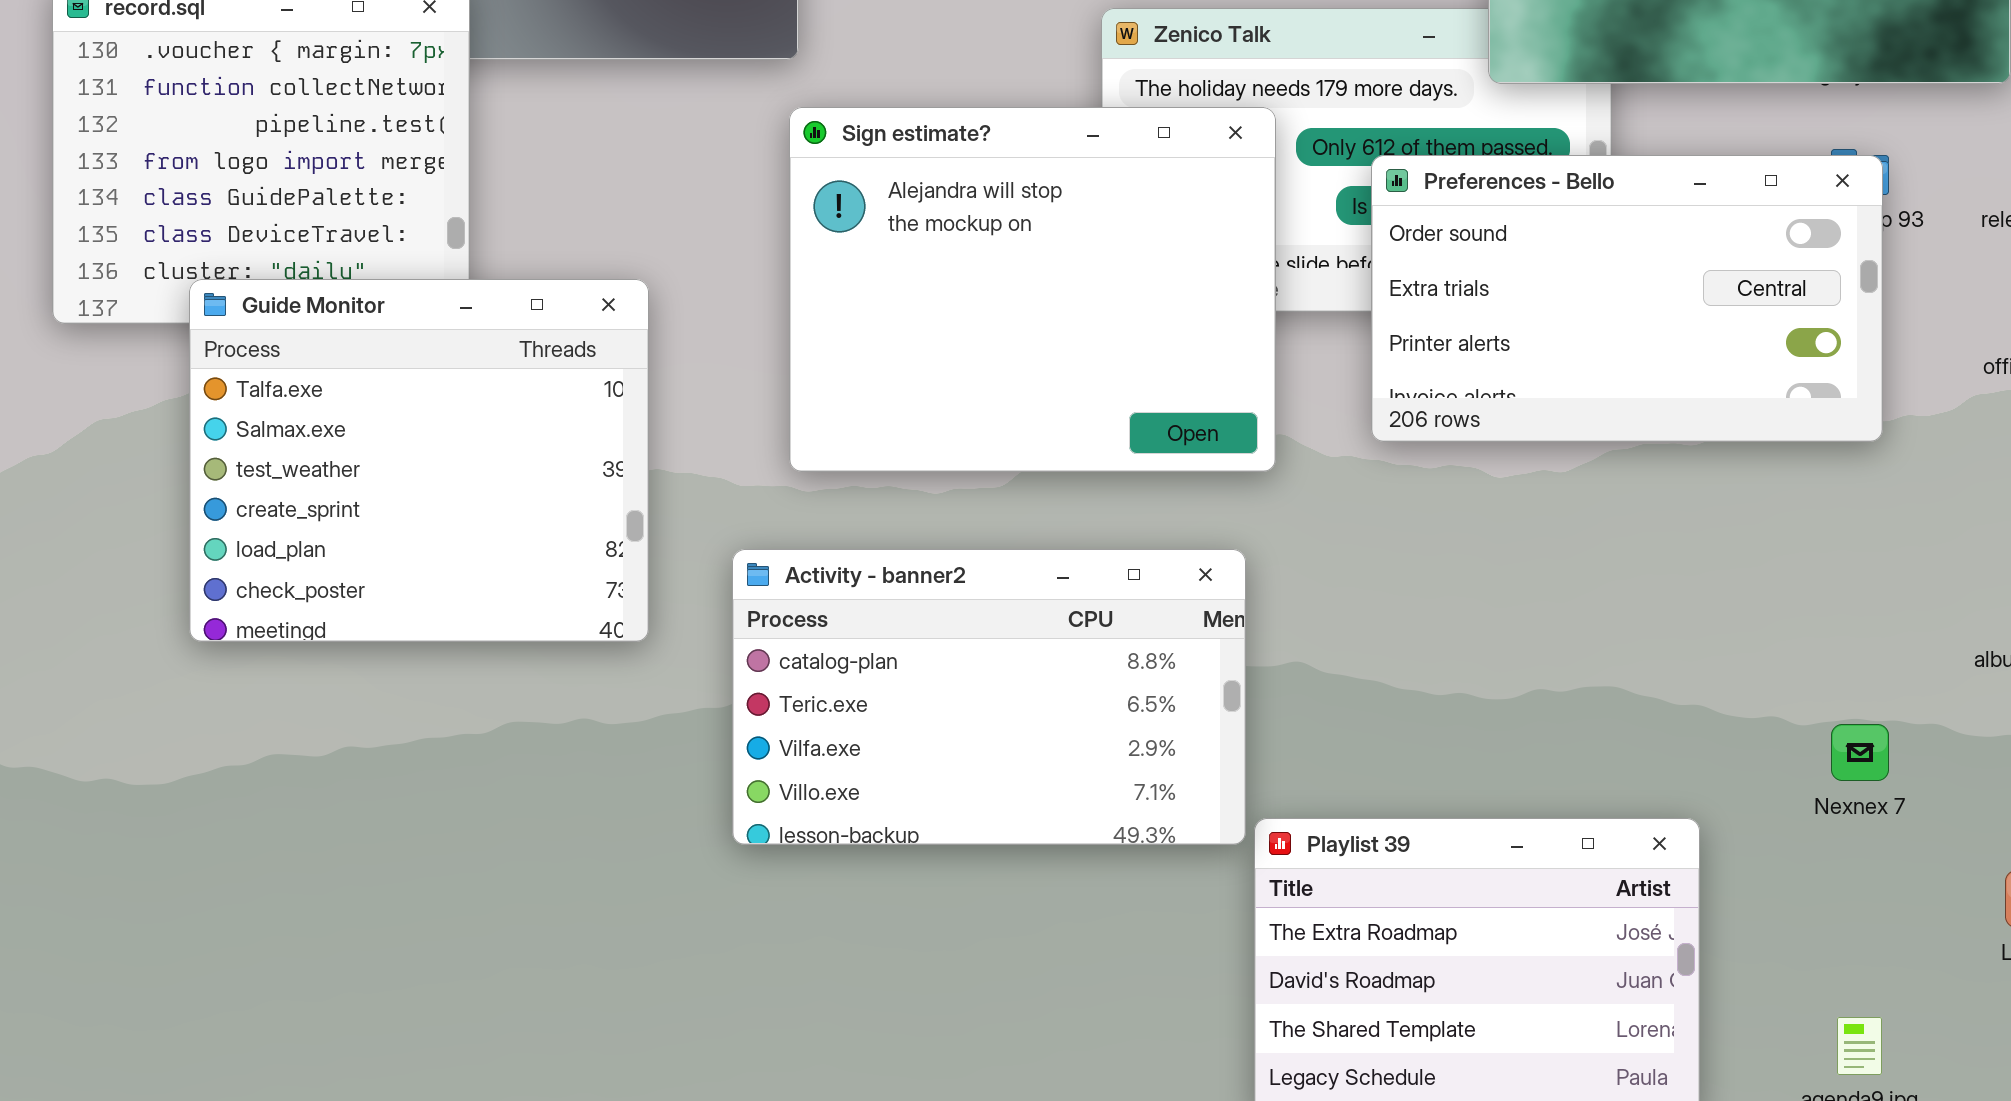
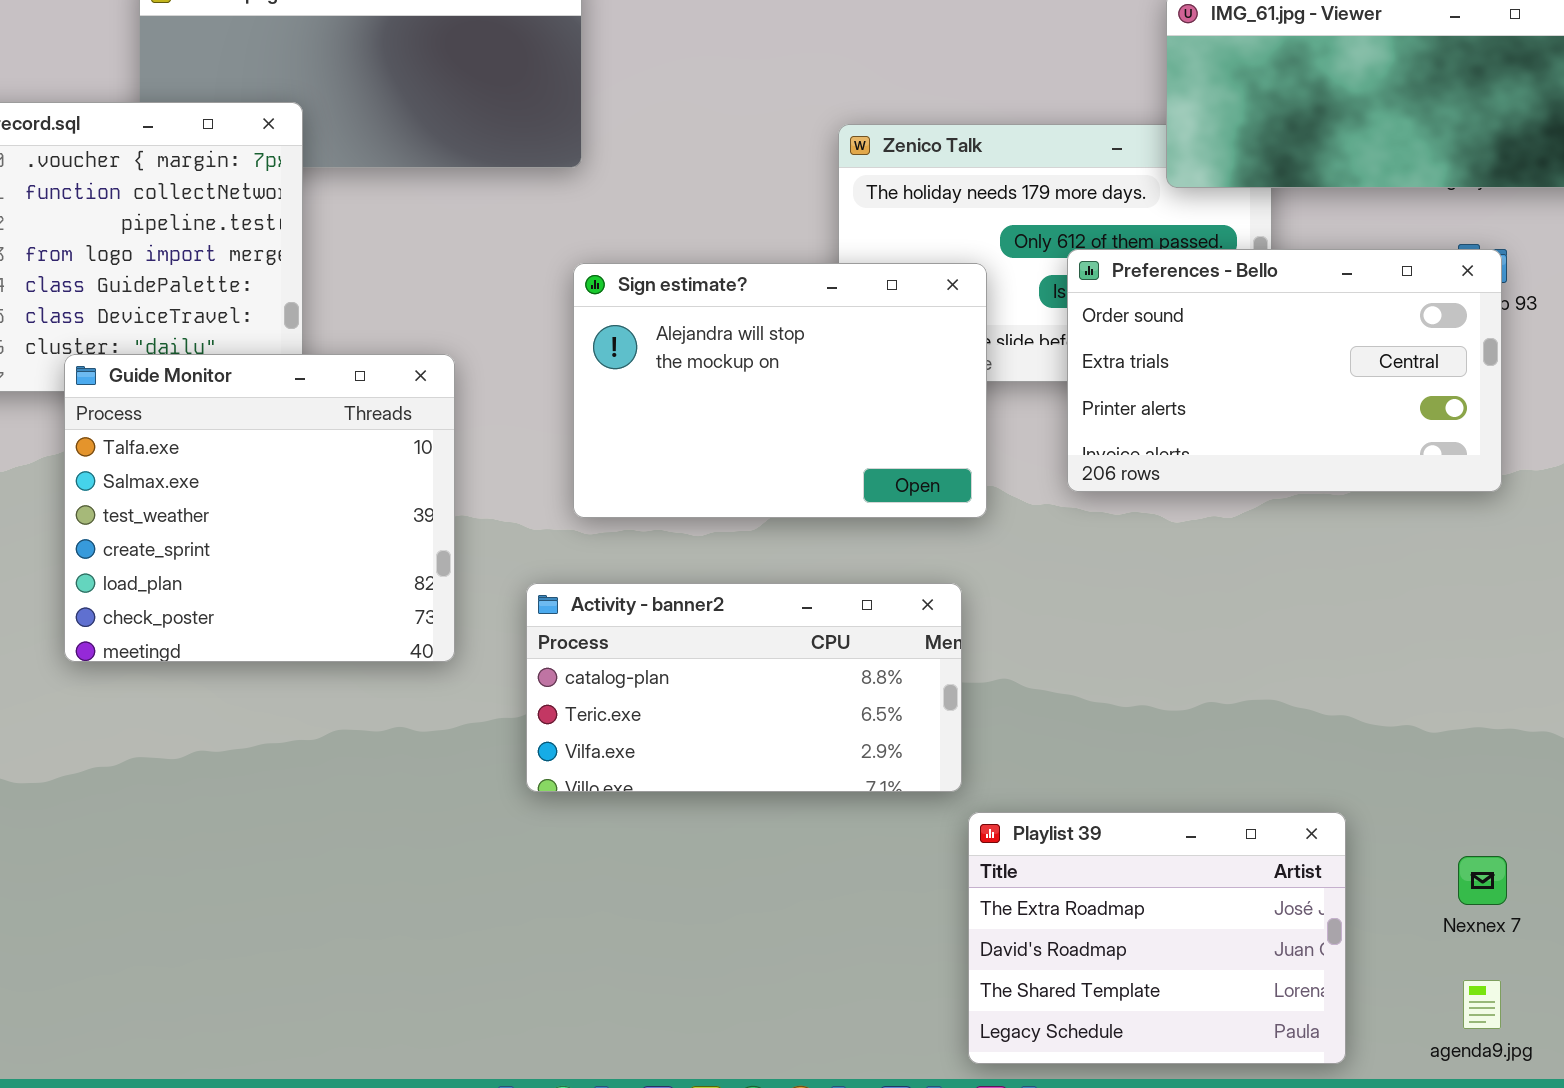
Sign estimate?: [789,107,1276,472] -> [573,263,987,518], resized
Activity - banner2: [732,549,1246,845] -> [526,583,962,792], resized
Nexnex 7: [1831,724,1889,781] -> [1458,856,1507,905], moved

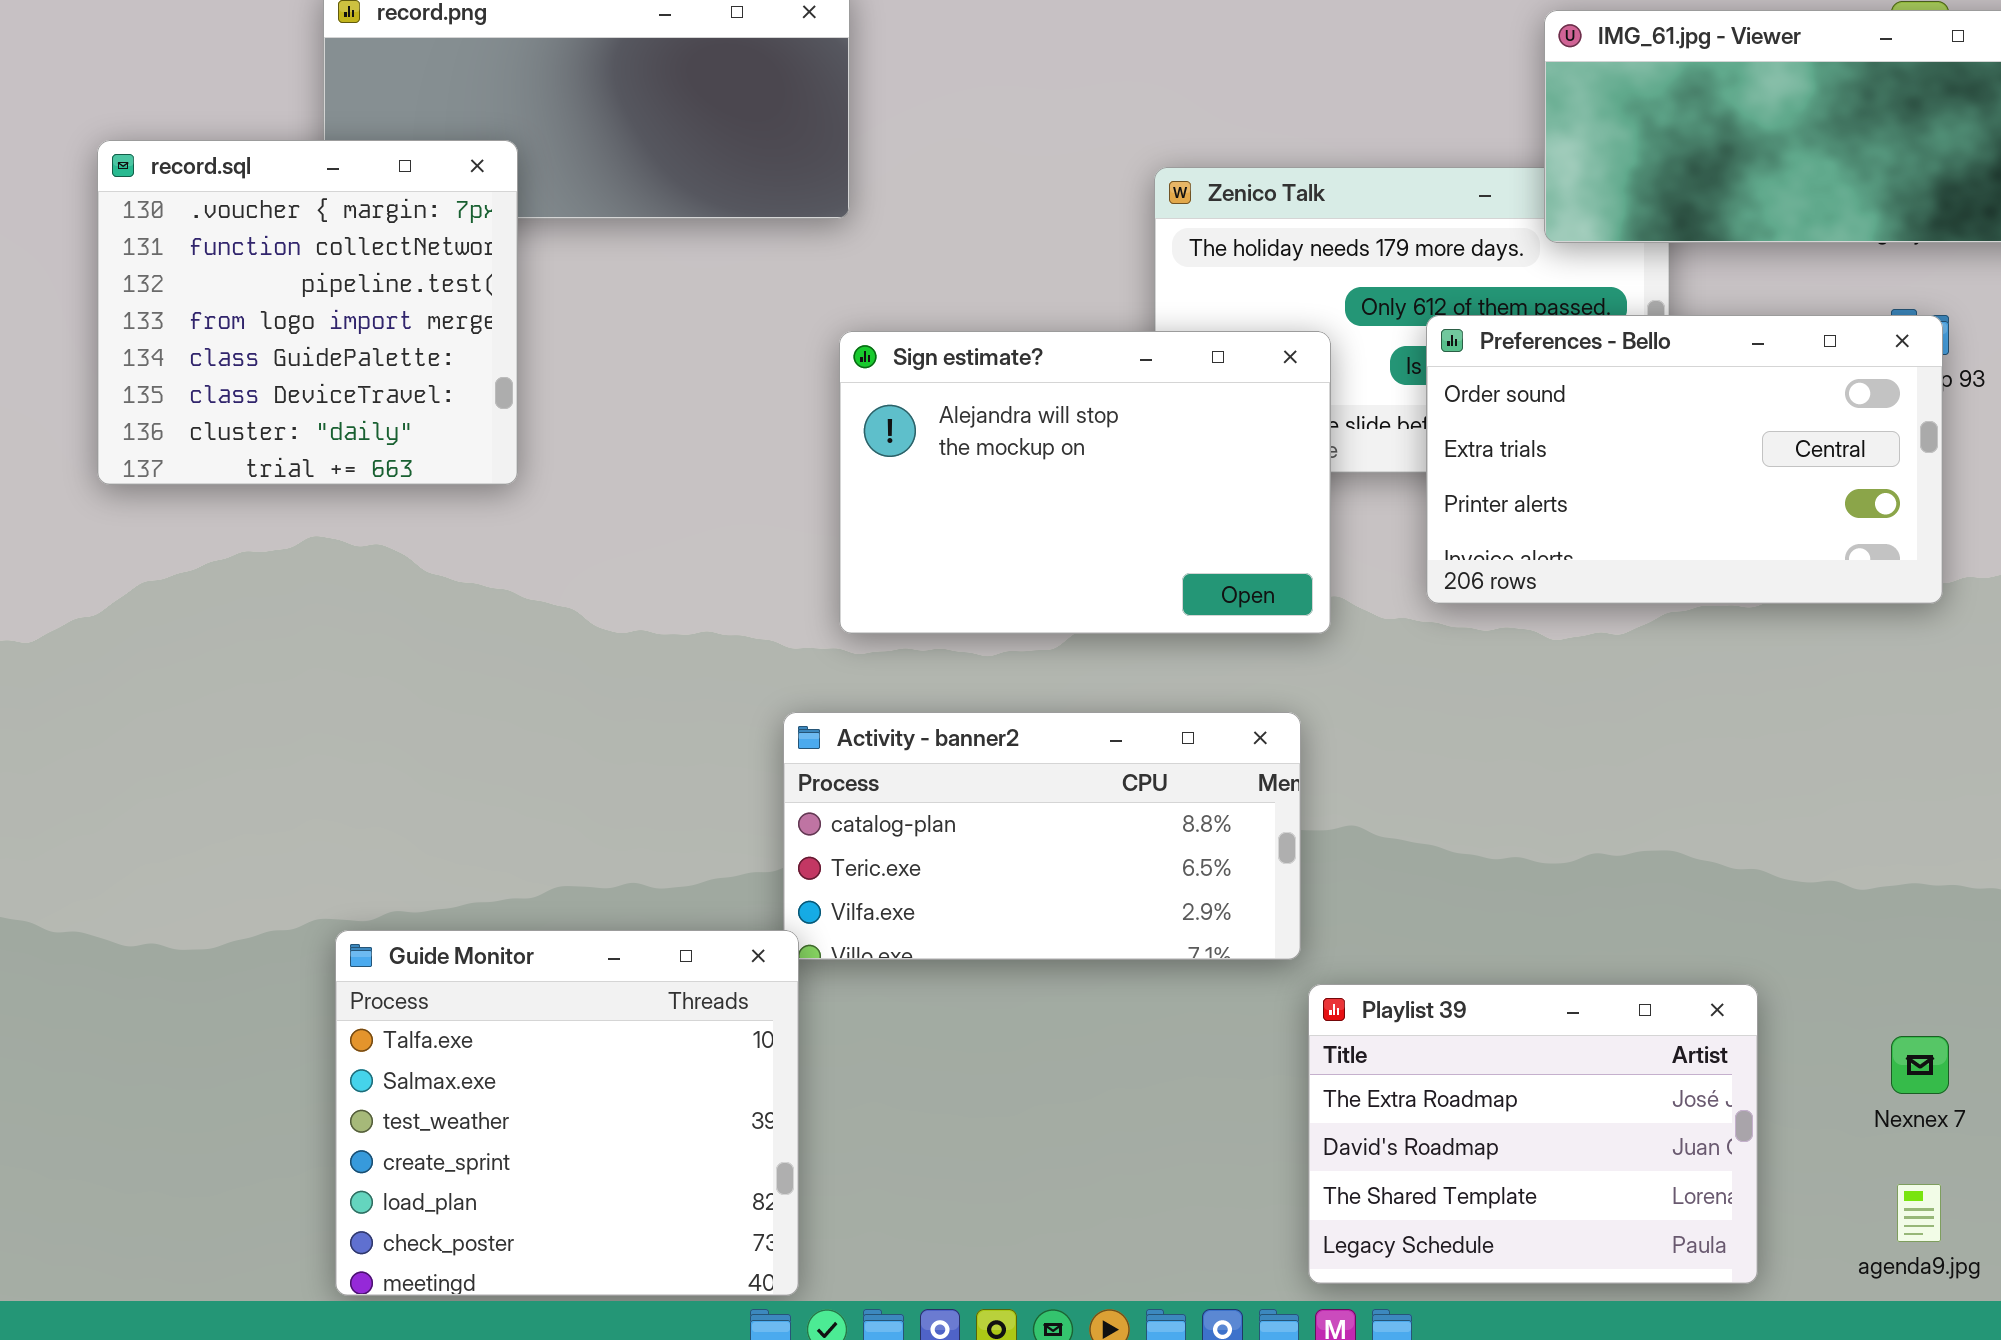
Guide Monitor: [64,354,455,662] -> [335,930,799,1296], moved

